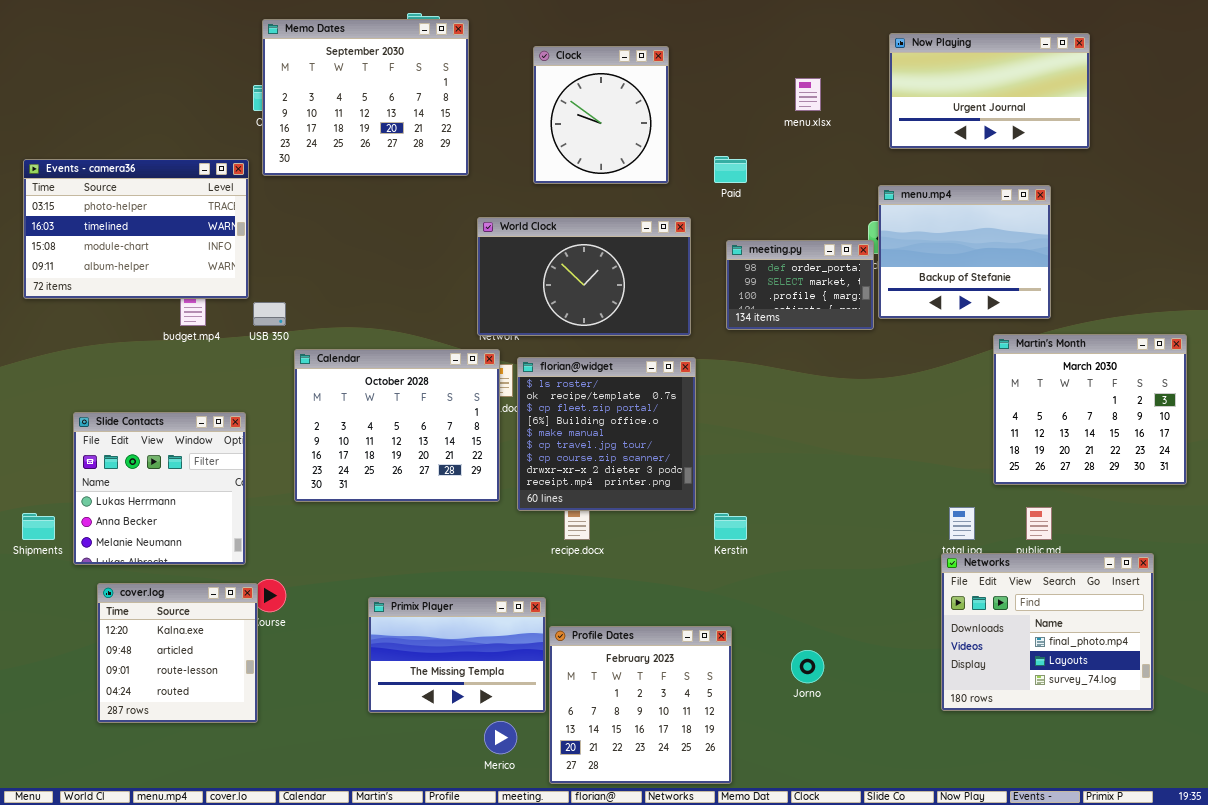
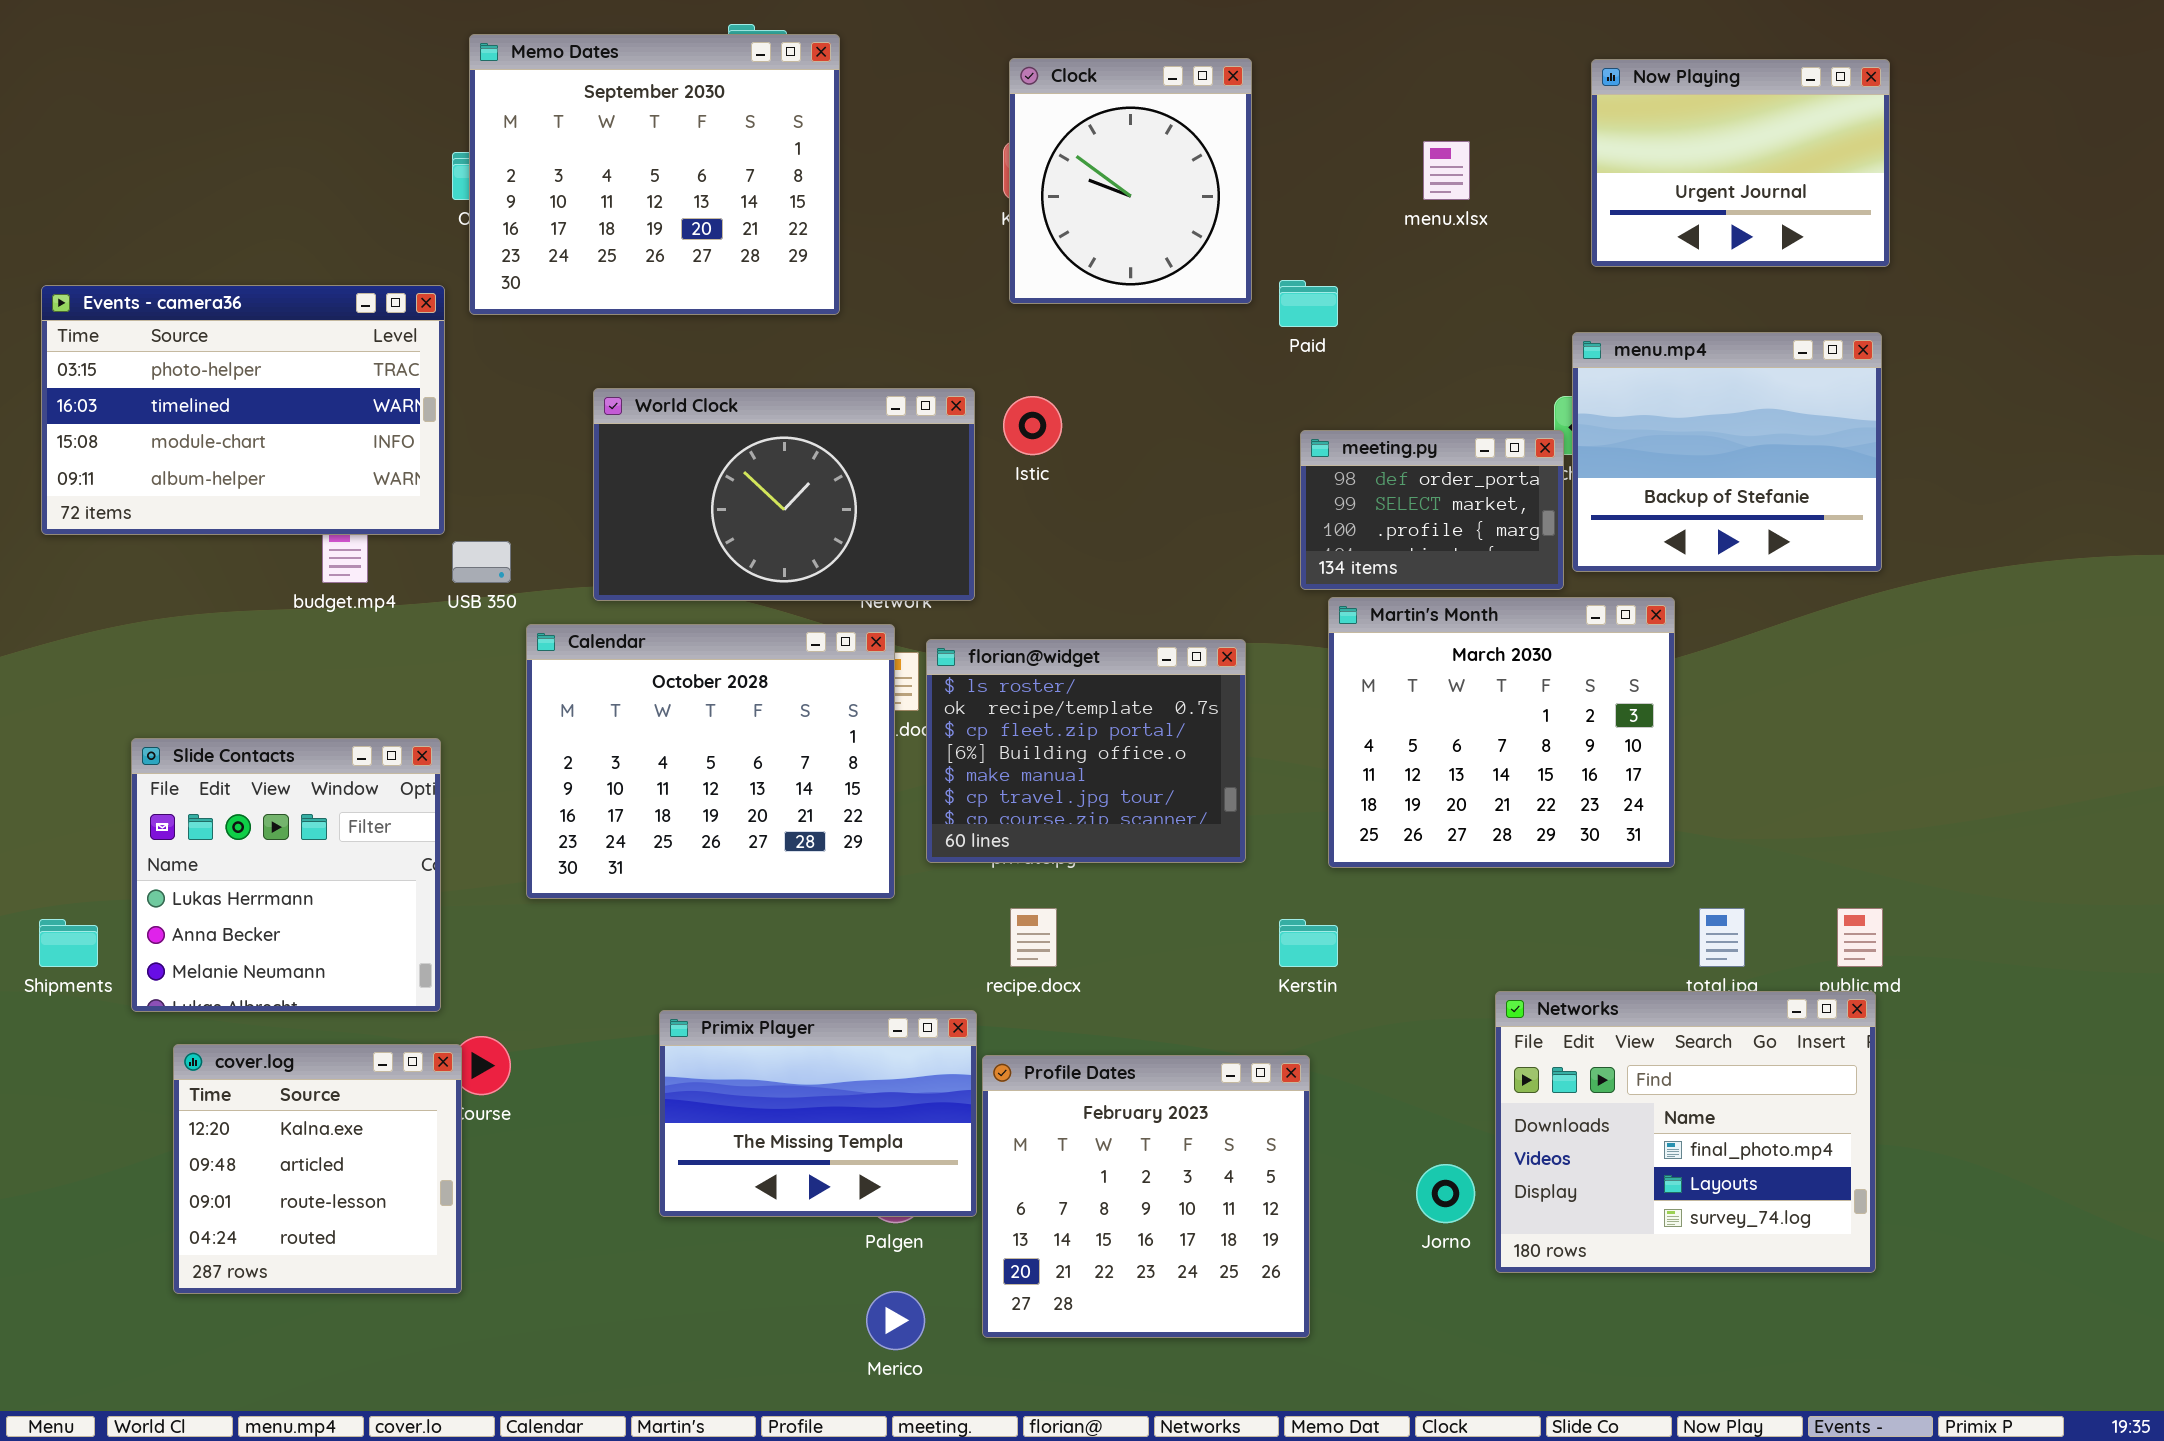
Now Playing: [889,33,1090,149] -> [1591,59,1890,267], resized
Clock: [533,46,669,184] -> [1009,58,1252,304], moved
World Clock: [477,217,691,336] -> [593,388,975,601], moved
Martin's Month: [993,334,1187,485] -> [1328,597,1675,868], moved
florian@widget: [517,357,696,511] -> [926,639,1246,863], resized
Networks: [941,553,1154,711] -> [1495,991,1876,1273], moved
Primix Player: [368,597,546,713] -> [659,1010,977,1217], moved
Profile Dates: [549,626,732,784] -> [982,1055,1310,1338], moved

